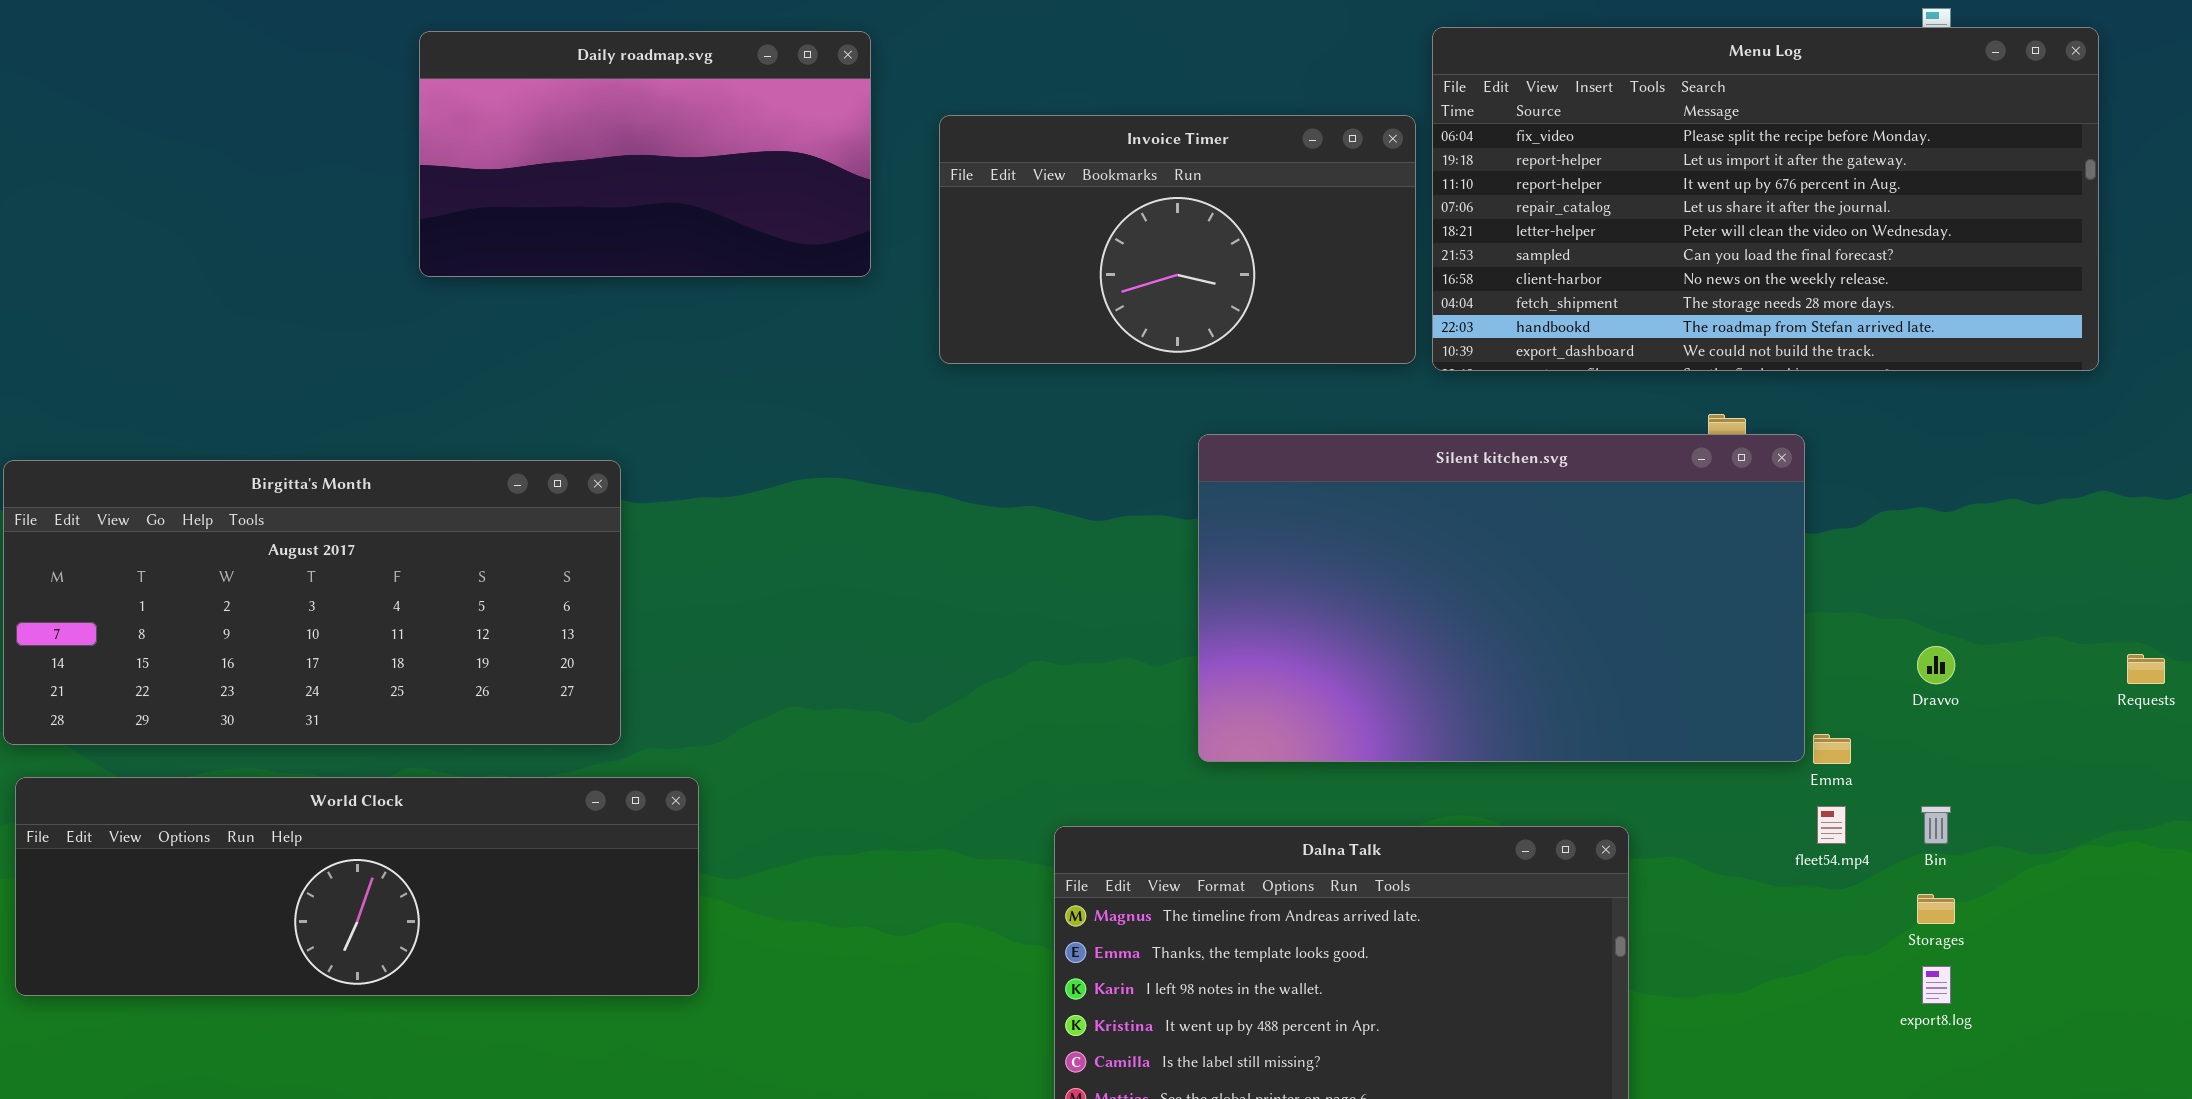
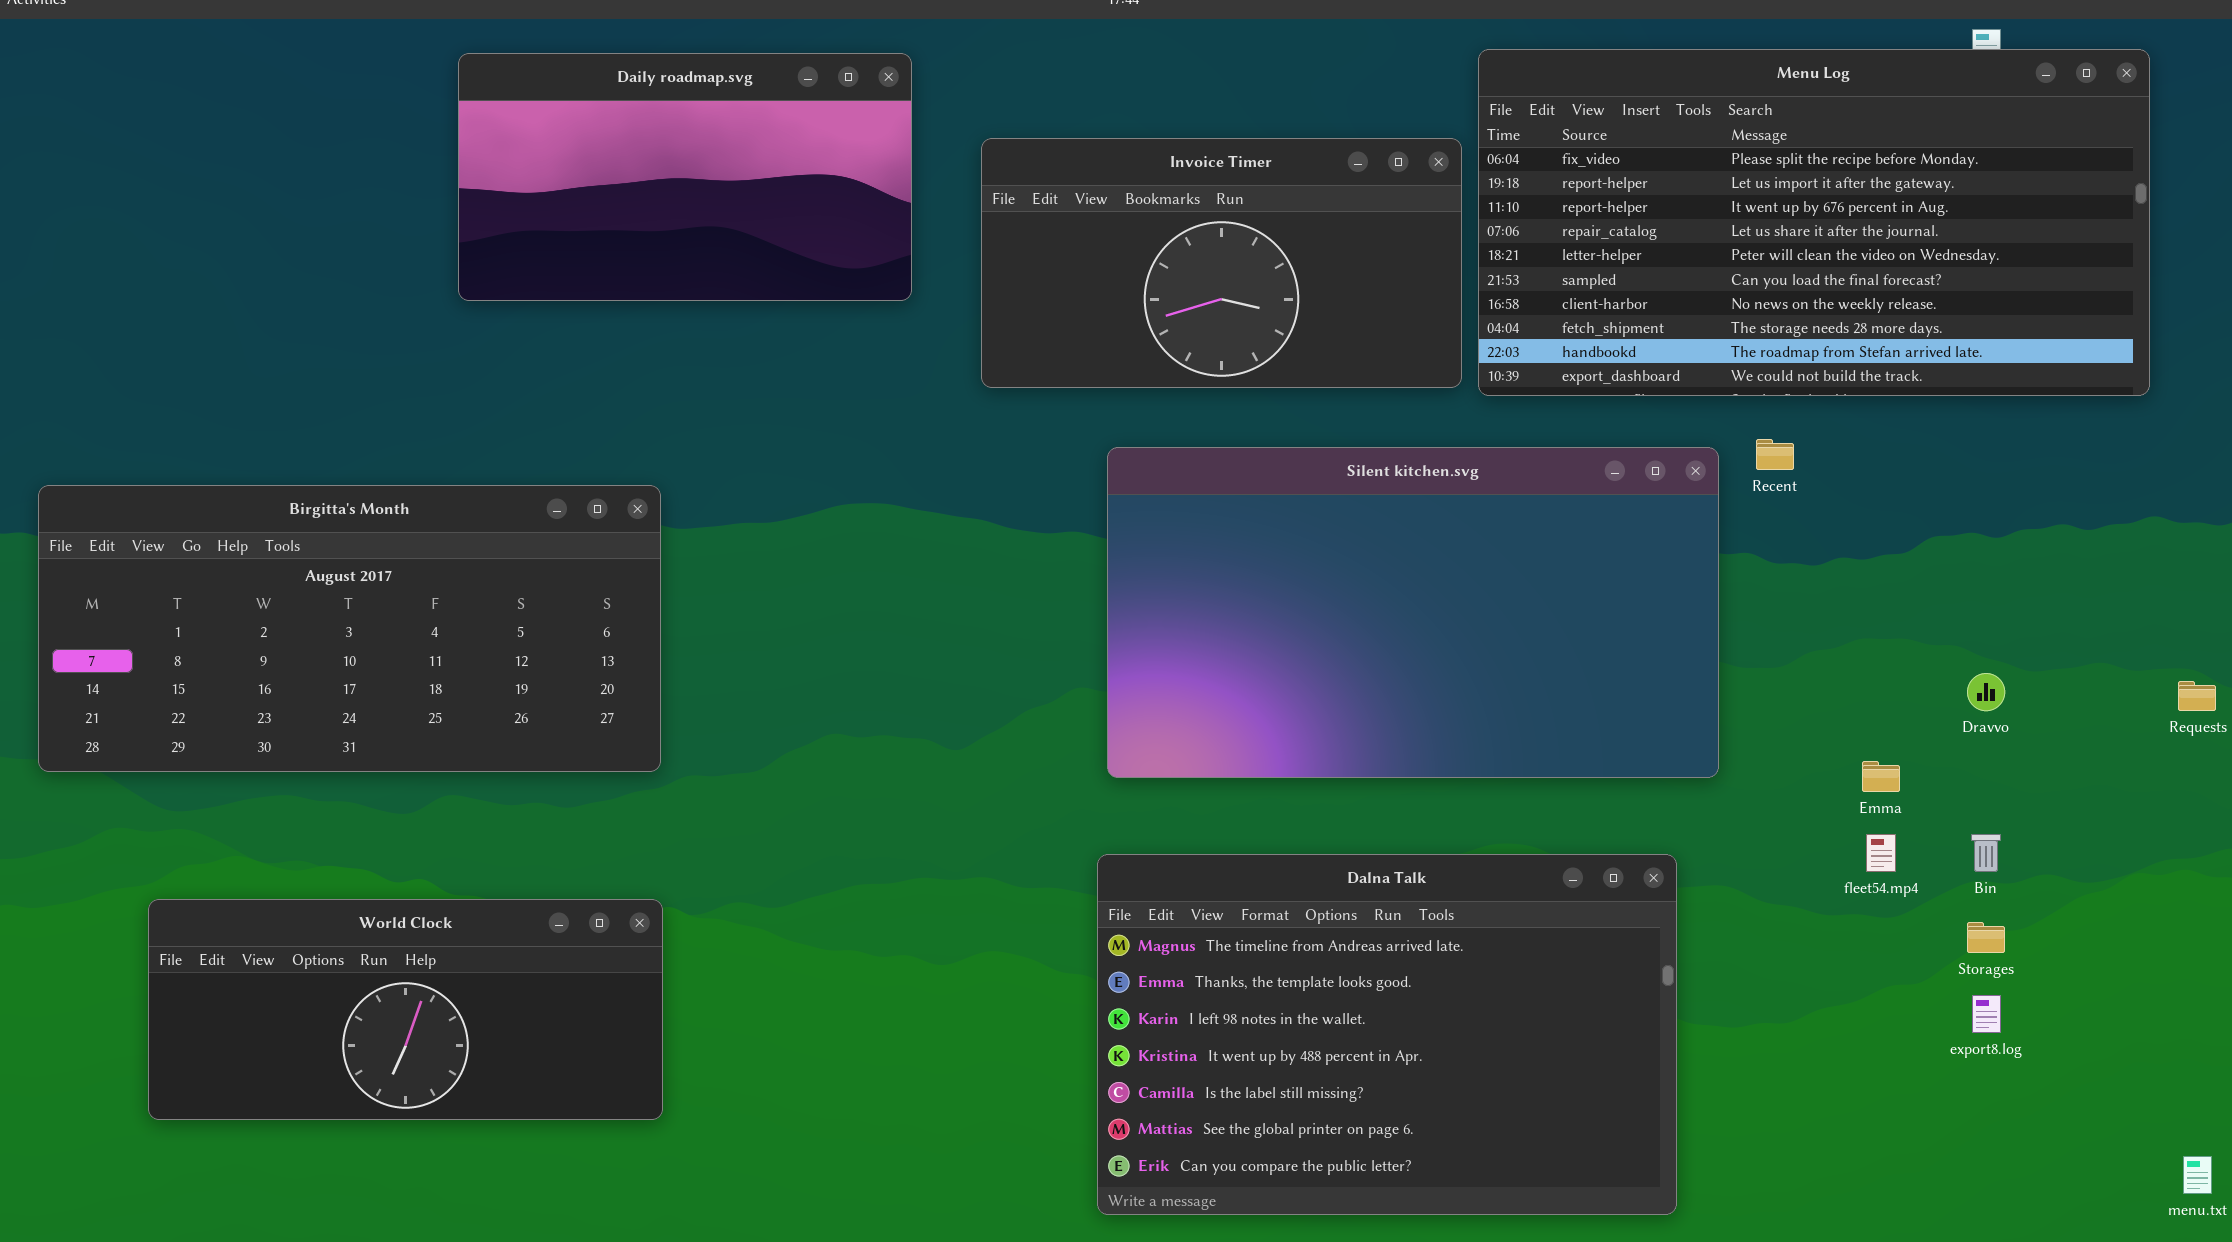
Silent kitchen.svg: [1198,434,1805,762] -> [1107,447,1719,778], moved
World Clock: [15,777,699,996] -> [148,899,663,1120], moved, resized

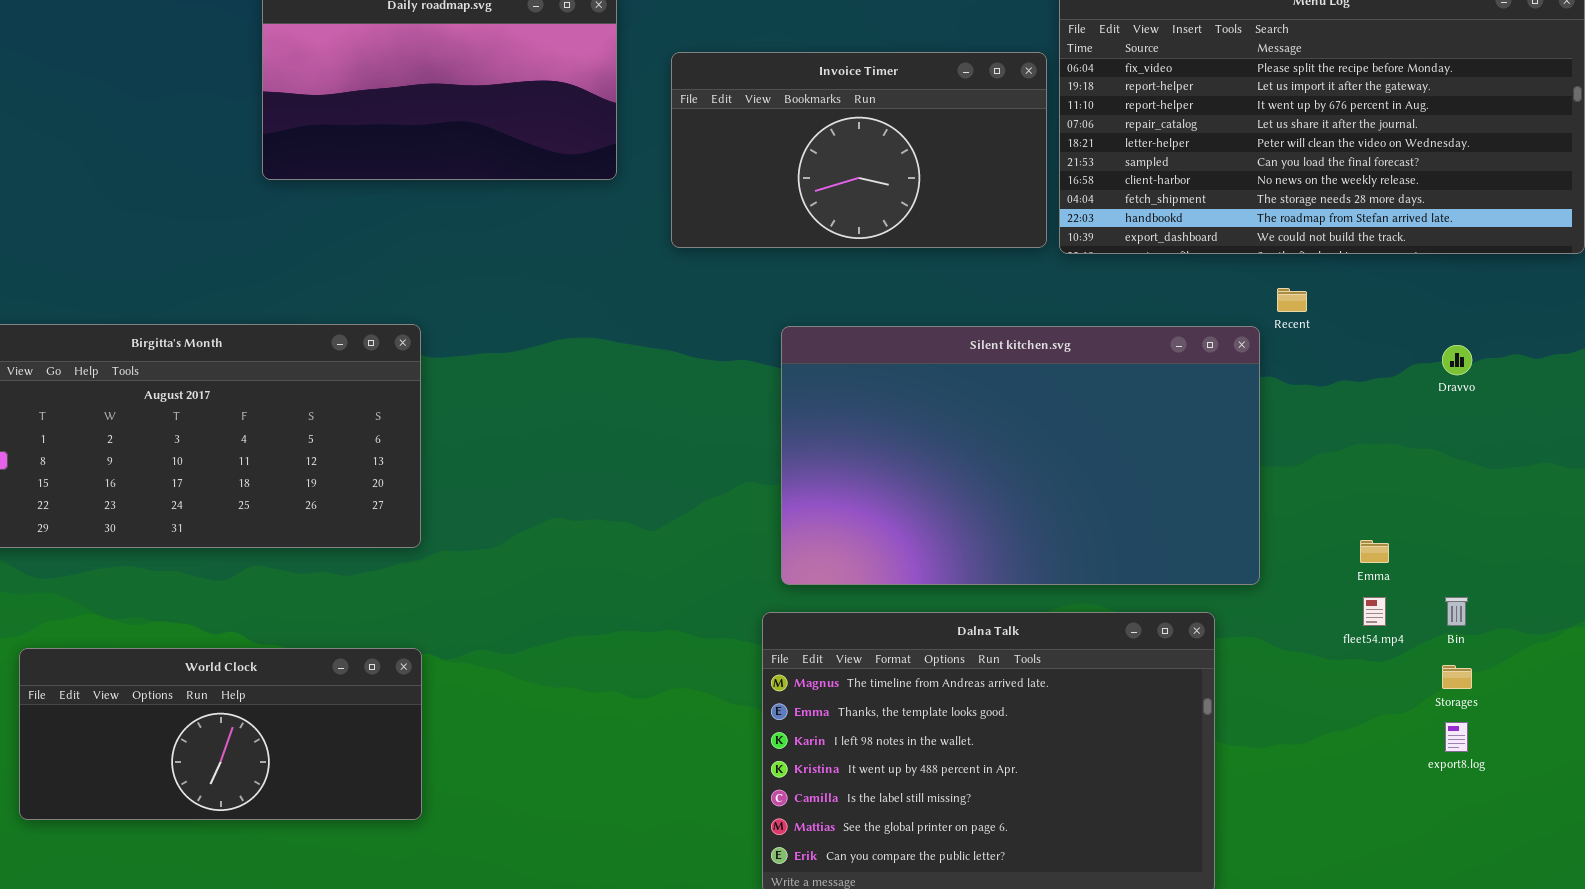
Silent kitchen.svg: [1107,447,1719,778] -> [781,326,1260,585], moved
Dravvo: [1967,673,2005,711] -> [1442,345,1472,375], moved

